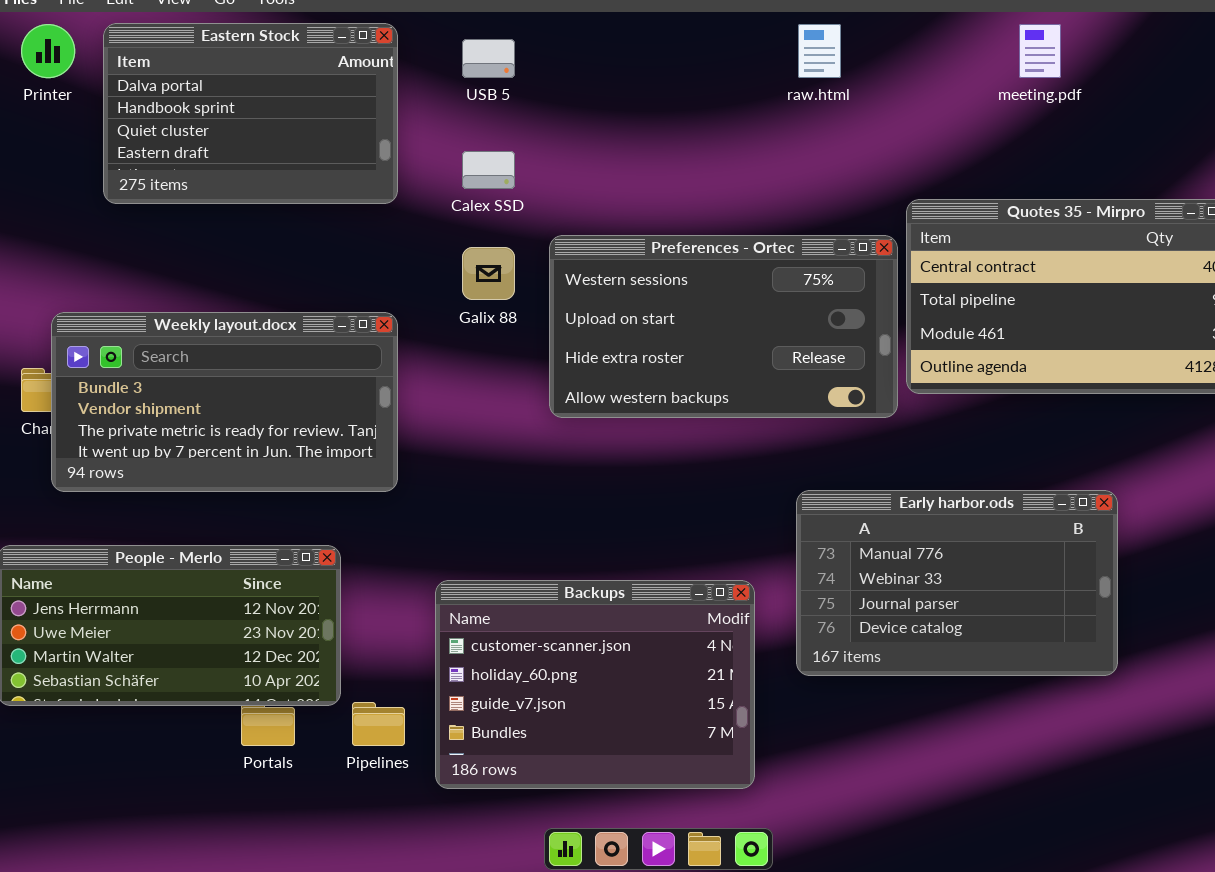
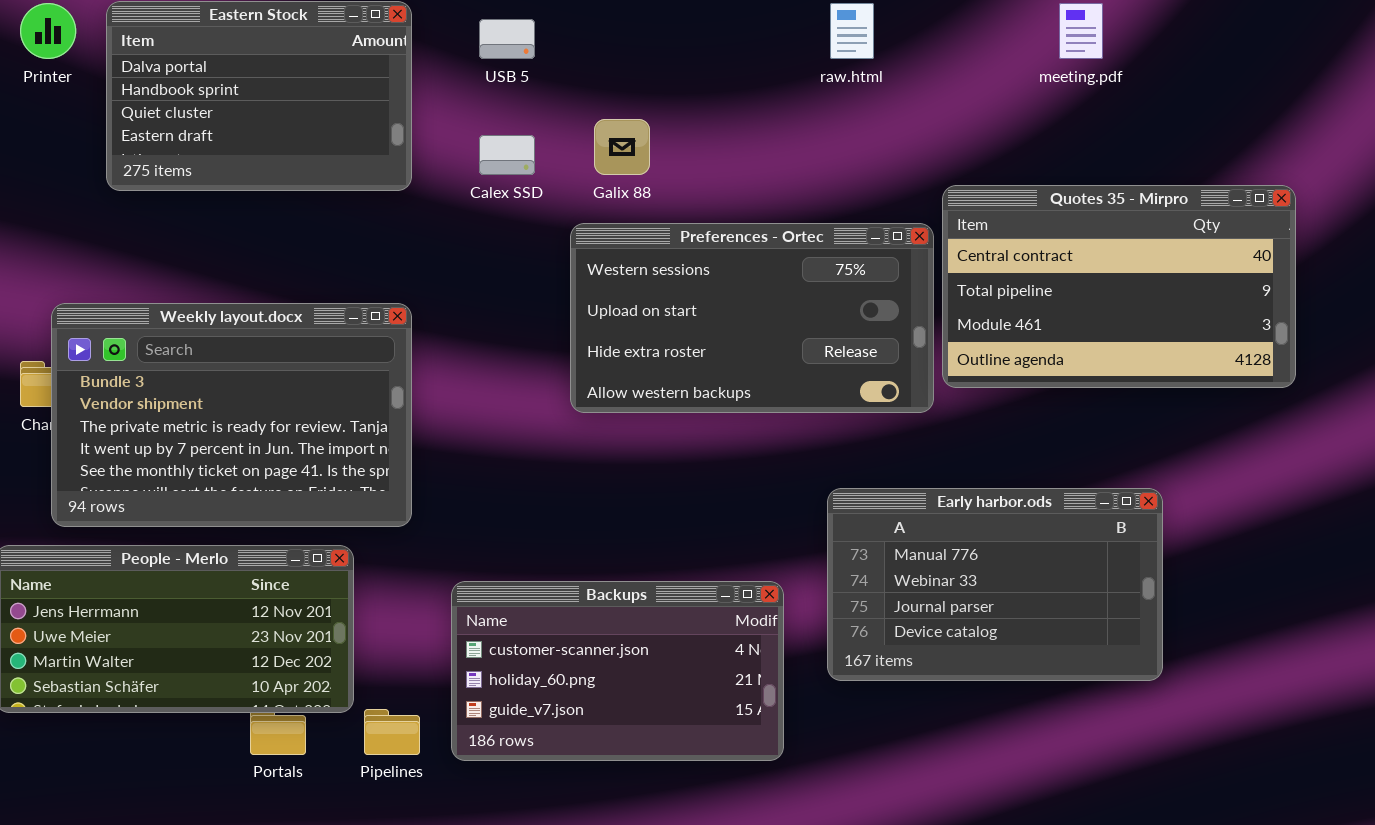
Galix 88: [462,247,515,300] -> [594,119,650,175], moved
Weekly layout.docx: [51,312,398,492] -> [51,303,412,527], resized
Backups: [435,580,755,789] -> [451,581,784,761], resized

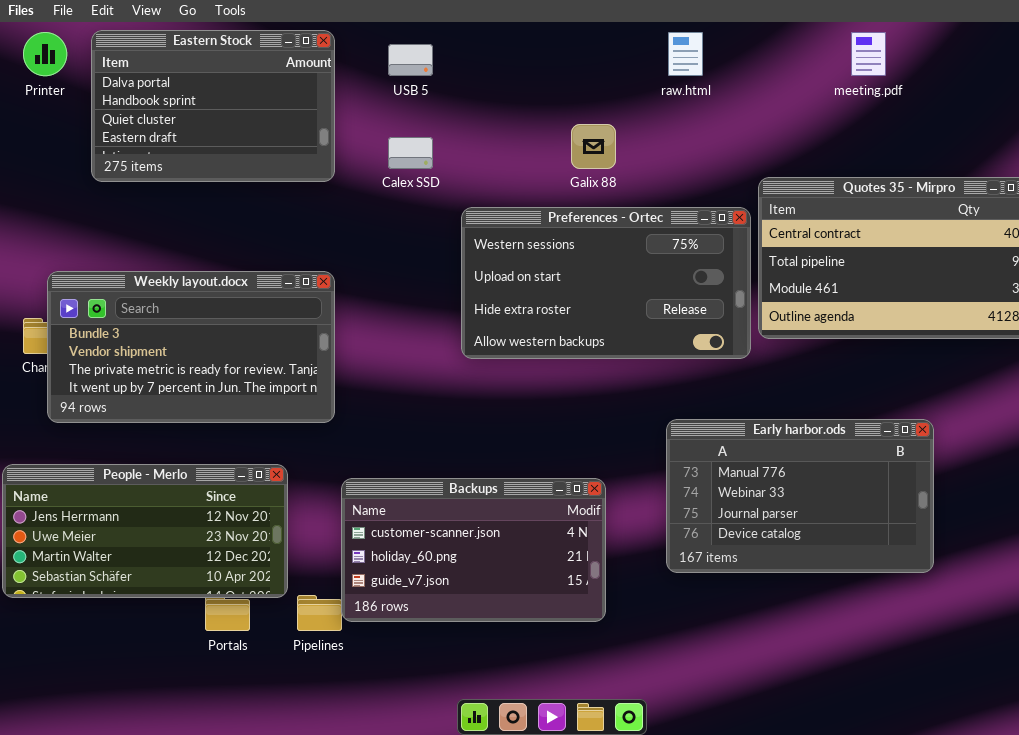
Galix 88: [594,119,650,175] -> [571,124,616,169], moved
Weekly layout.docx: [51,303,412,527] -> [47,271,335,423], resized
Backups: [451,581,784,761] -> [341,478,606,622], moved

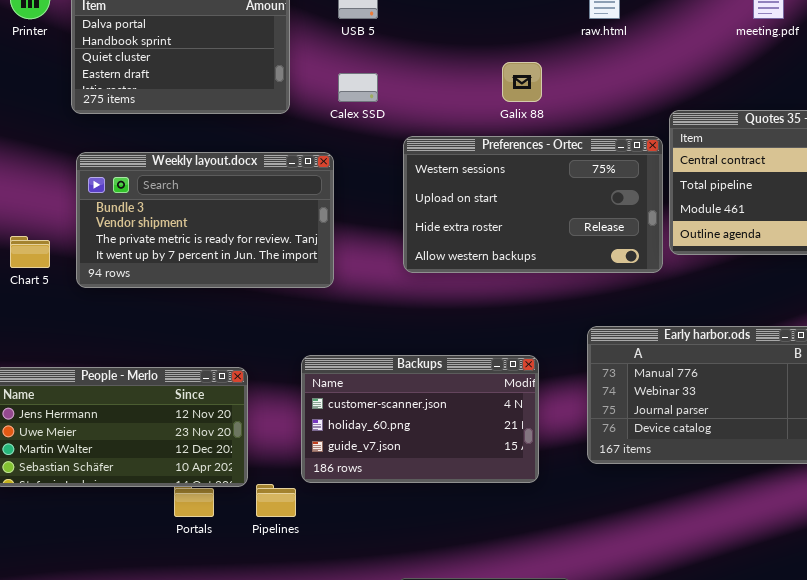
Weekly layout.docx: [47,271,335,423] -> [76,152,334,288], moved
Backups: [341,478,606,622] -> [301,355,539,483], moved

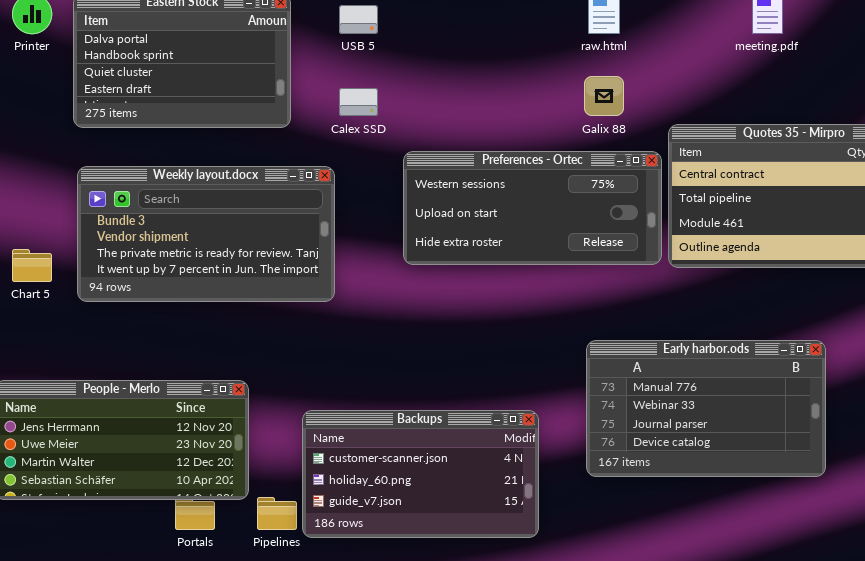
Galix 88: [502,62,542,102] -> [584,76,624,116], moved
Preferences - Ortec: [403,136,663,273] -> [403,151,662,265], resized
Backups: [301,355,539,483] -> [302,410,539,538], moved

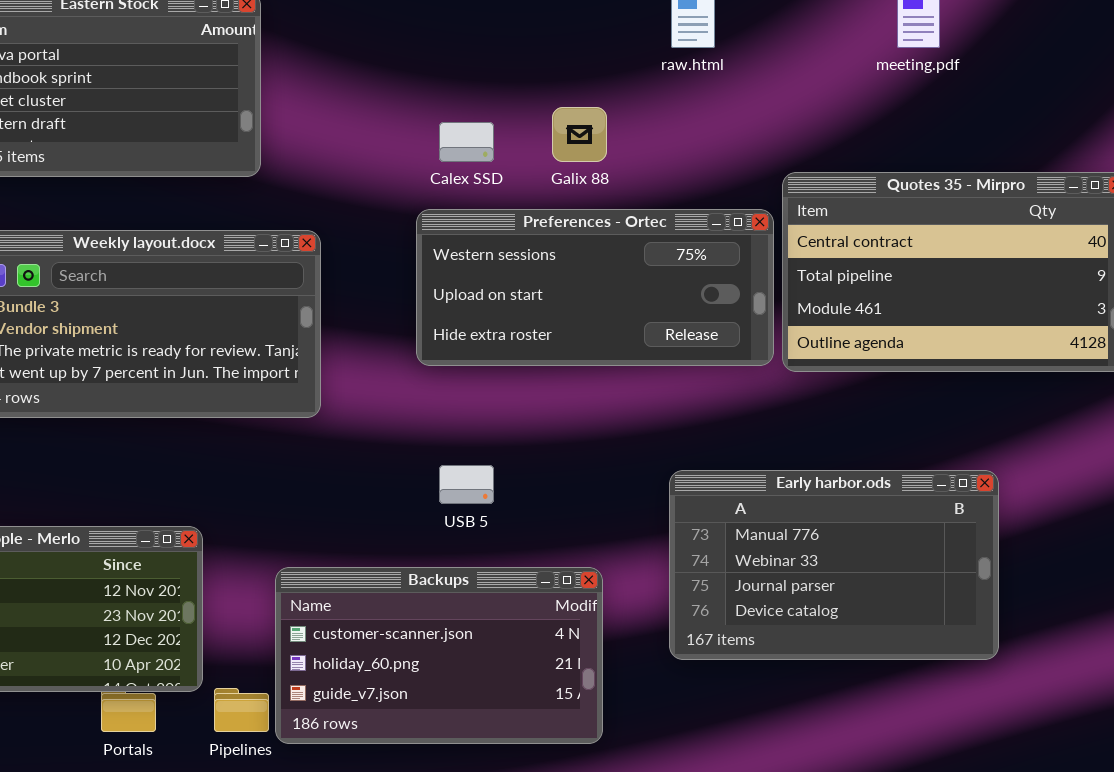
USB 5: [339,5,378,34] -> [439,465,494,504], moved
Galix 88: [584,76,624,116] -> [552,107,607,162], moved
Calex SSD: [339,88,378,116] -> [439,122,494,162], moved

